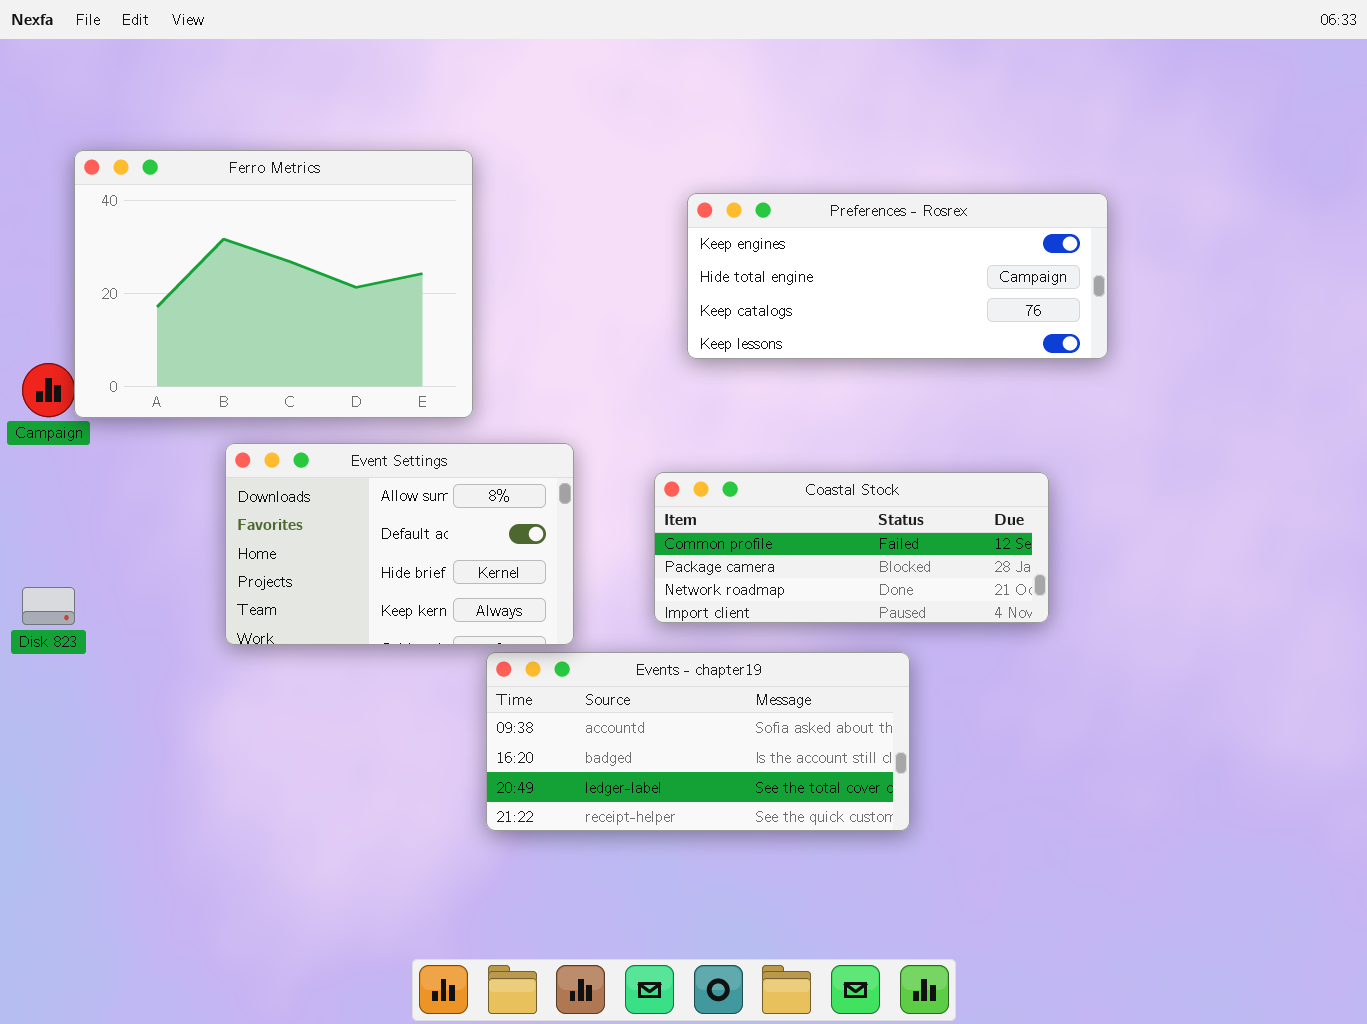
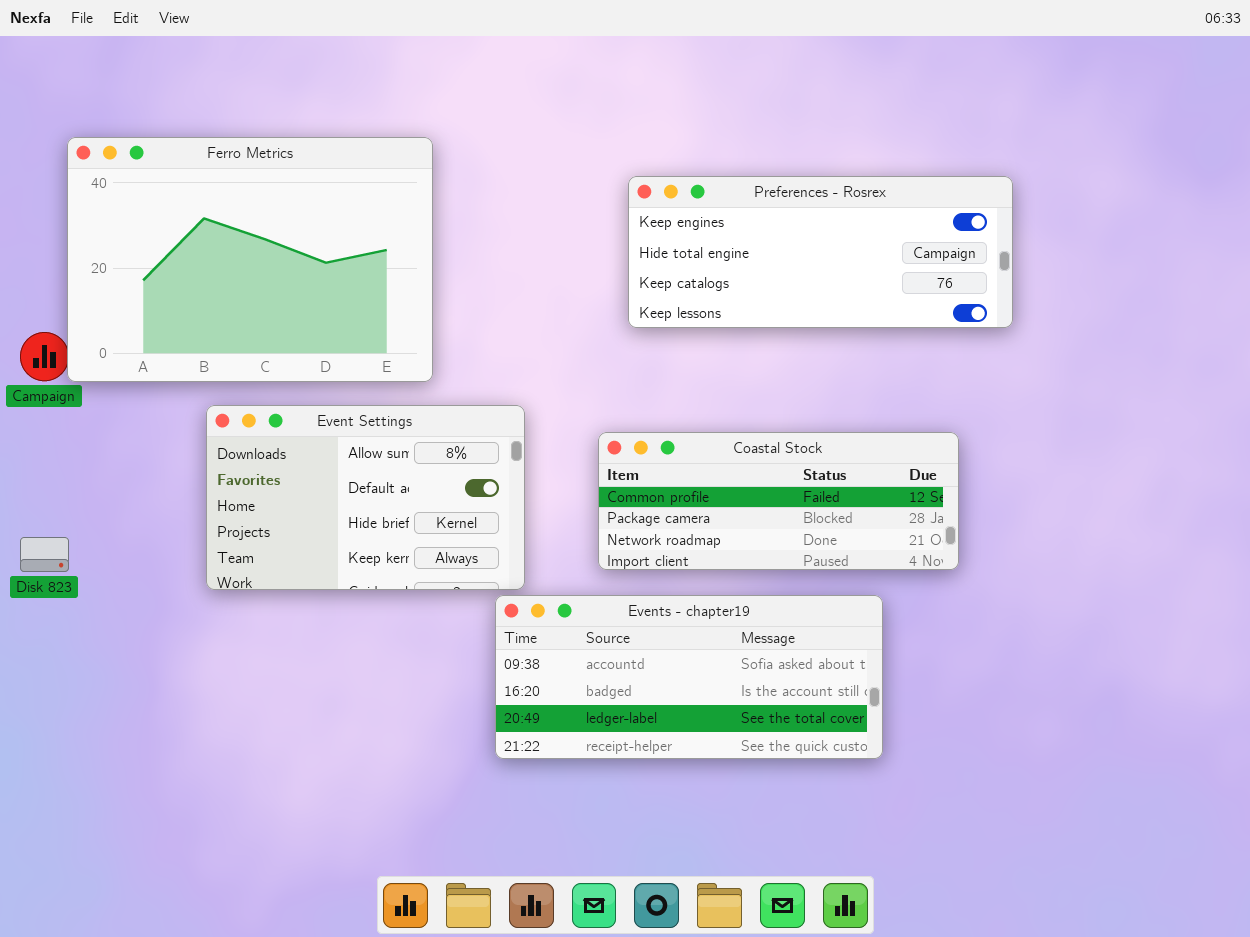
Events - chapter19: [486,652,910,831] -> [495,595,883,759], moved

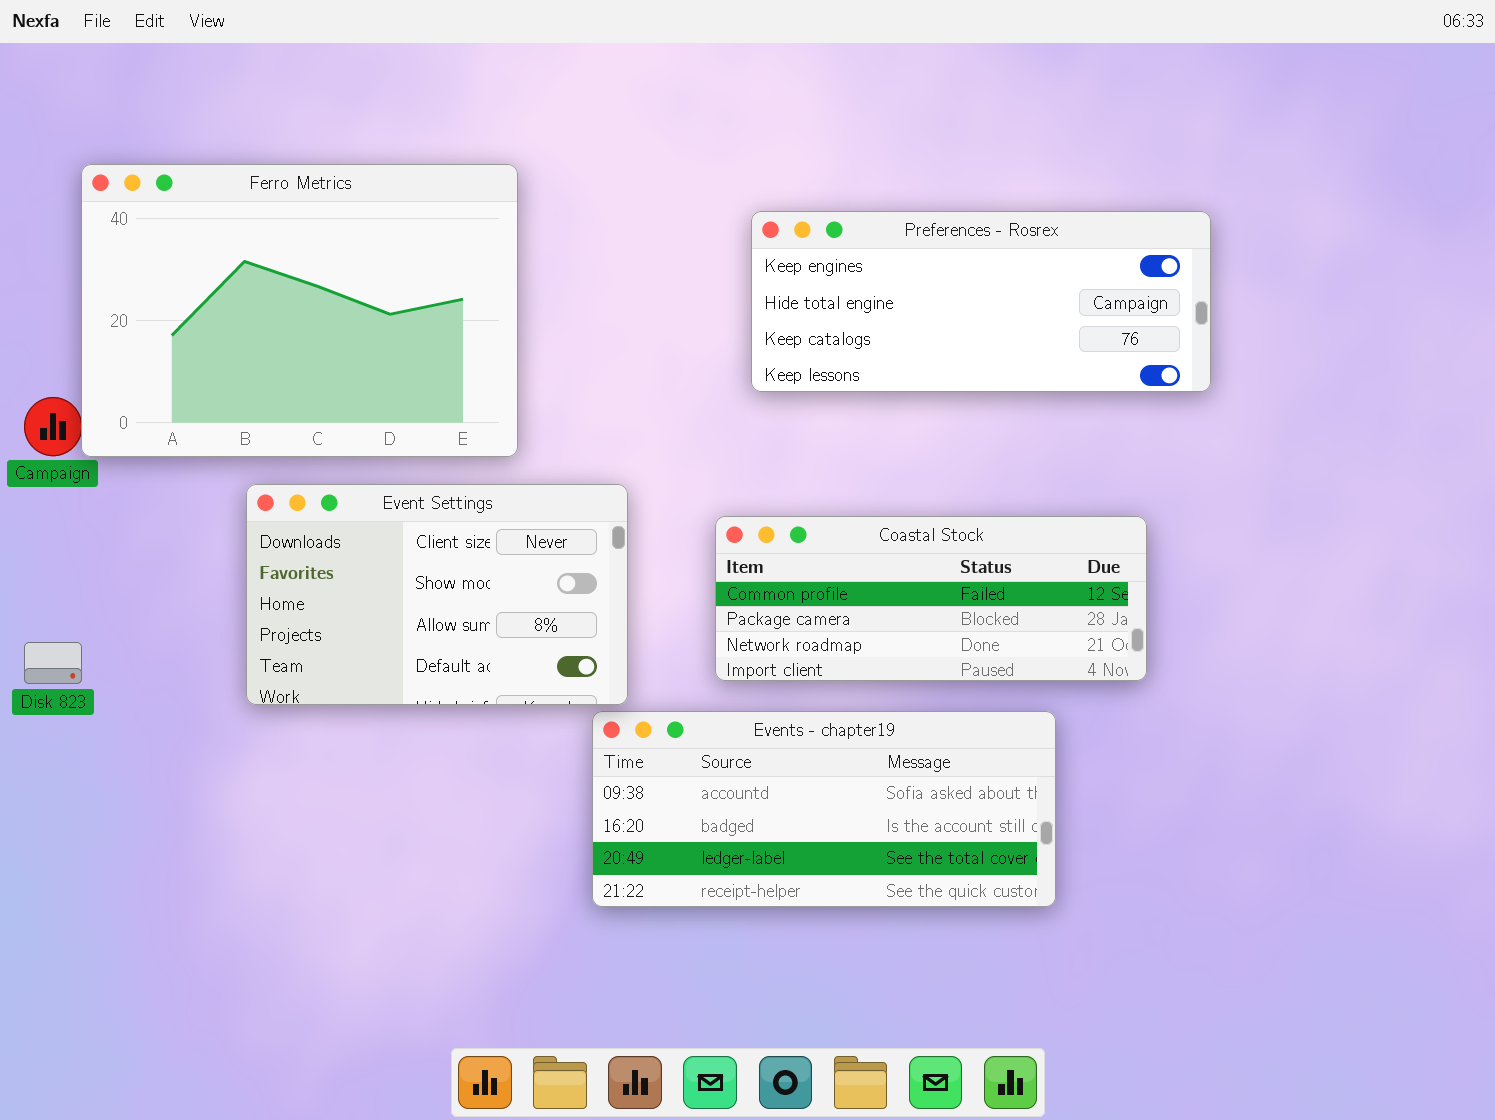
Event Settings: [206,405,525,590] -> [246,484,628,705], scrolled up 2 rows

